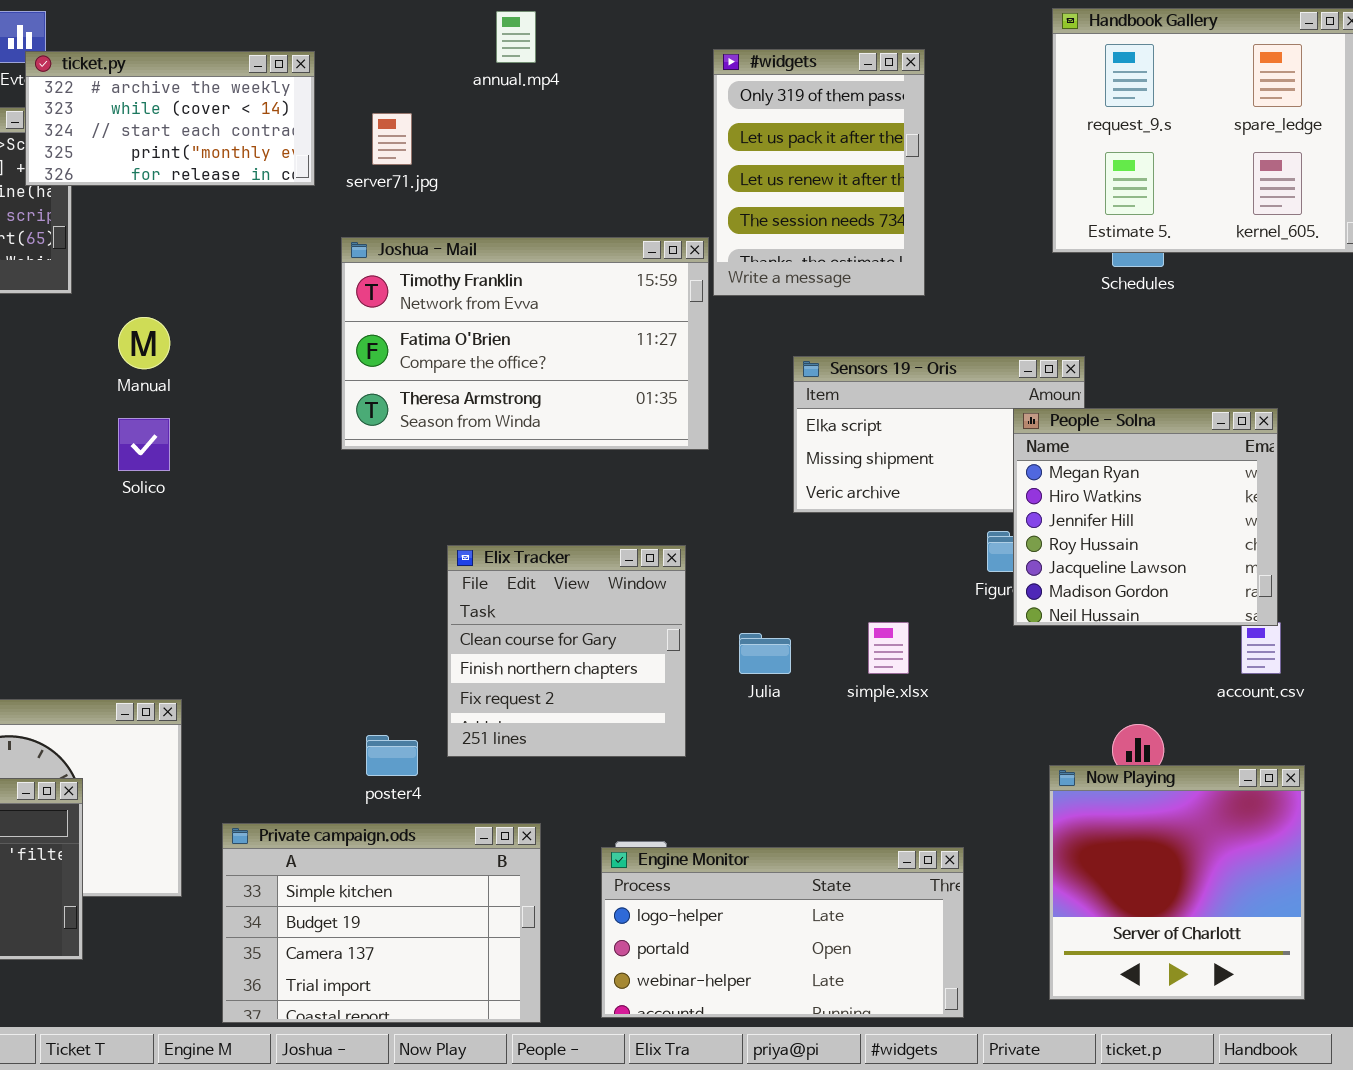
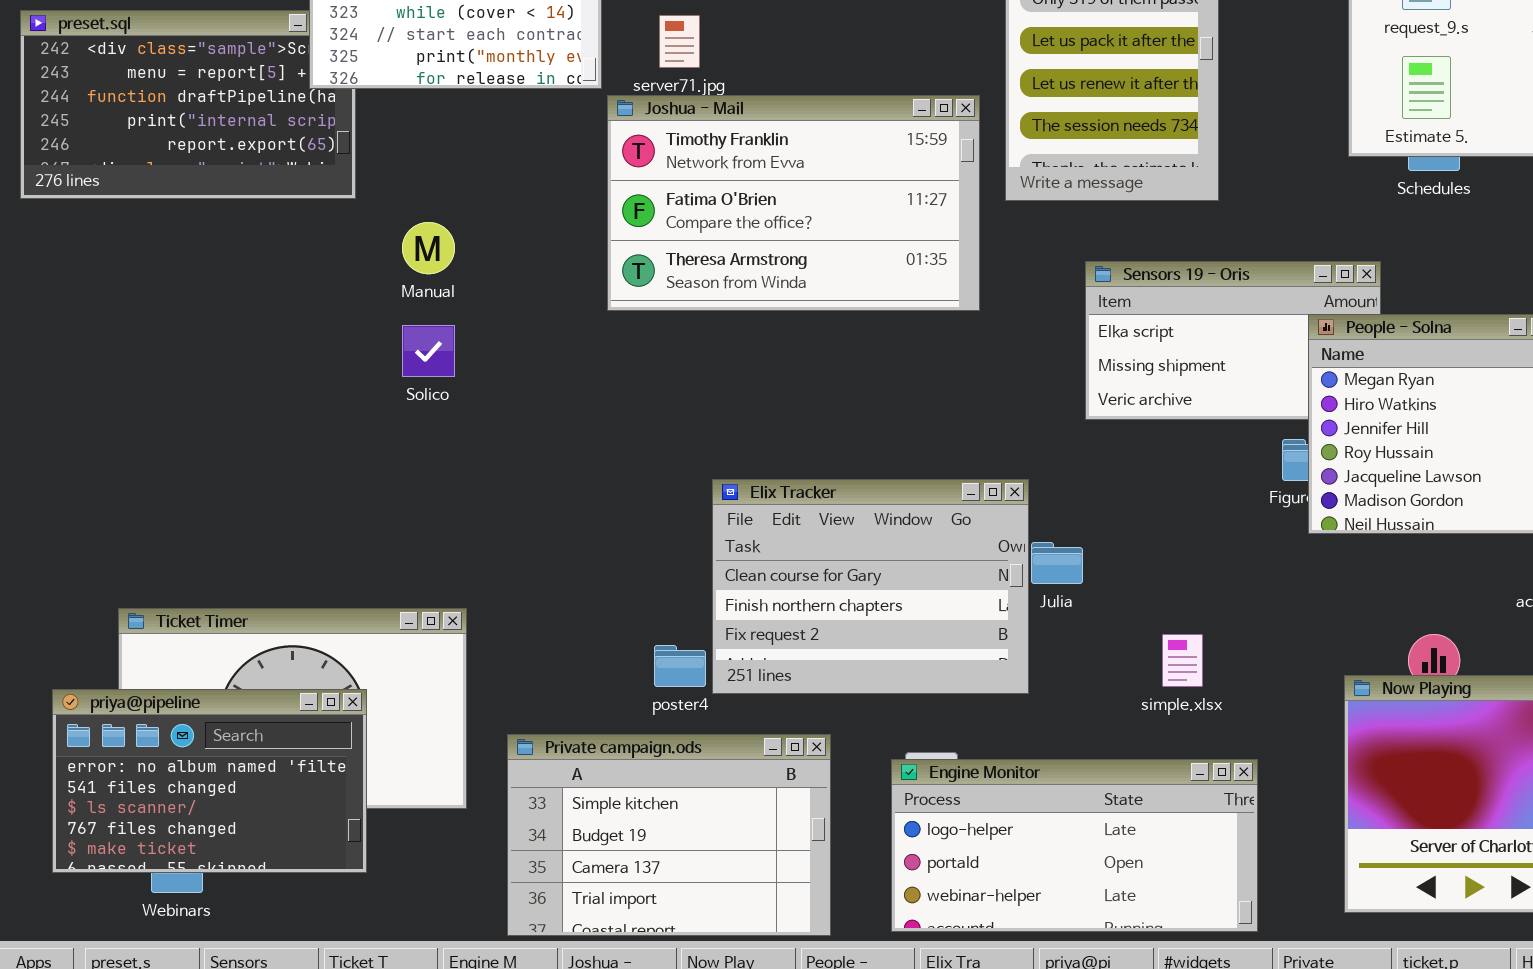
Joshua - Mail: [341,237,709,450] -> [607,95,980,311], moved
Elix Tracker: [447,545,686,757] -> [712,479,1029,694], moved, resized
simple.xlsx: [868,622,909,674] -> [1162,634,1203,687], moved

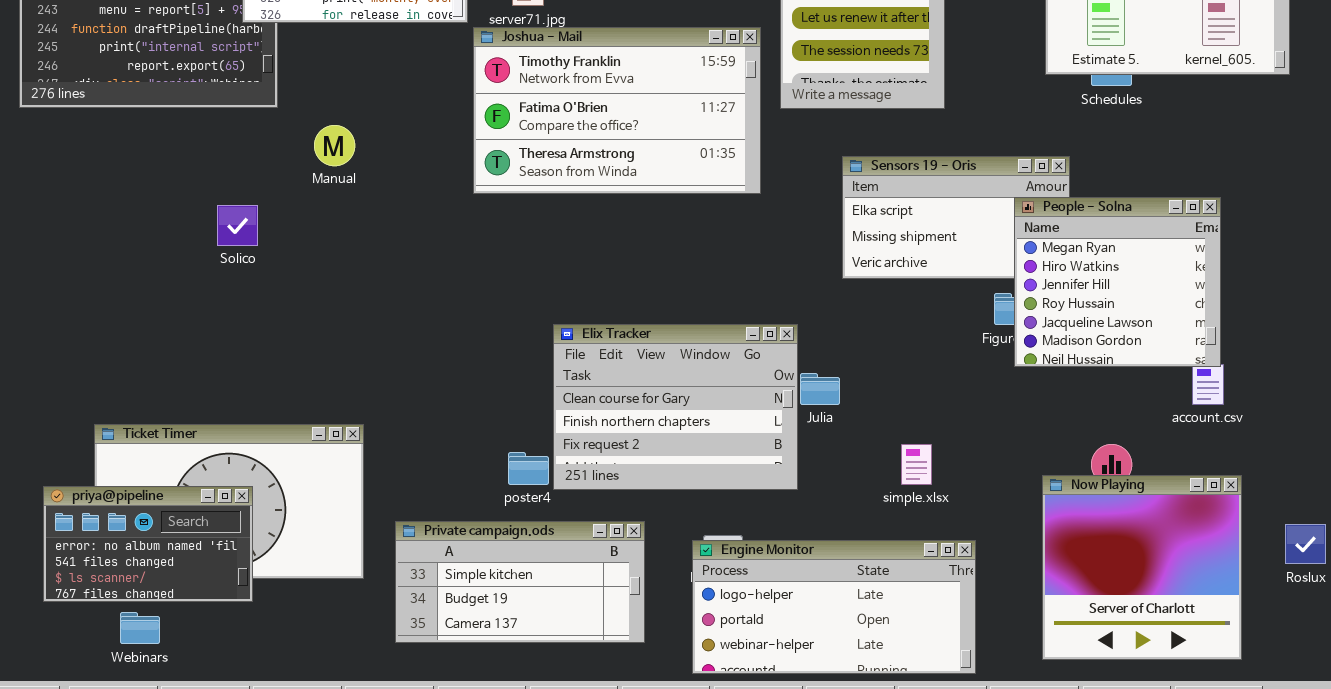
Solico: [402,325,455,377] -> [217,205,258,246], moved
priya@pipeline: [52,689,367,873] -> [43,486,253,602], resized
Private campaign.ods: [507,734,831,936] -> [395,521,645,643], resized

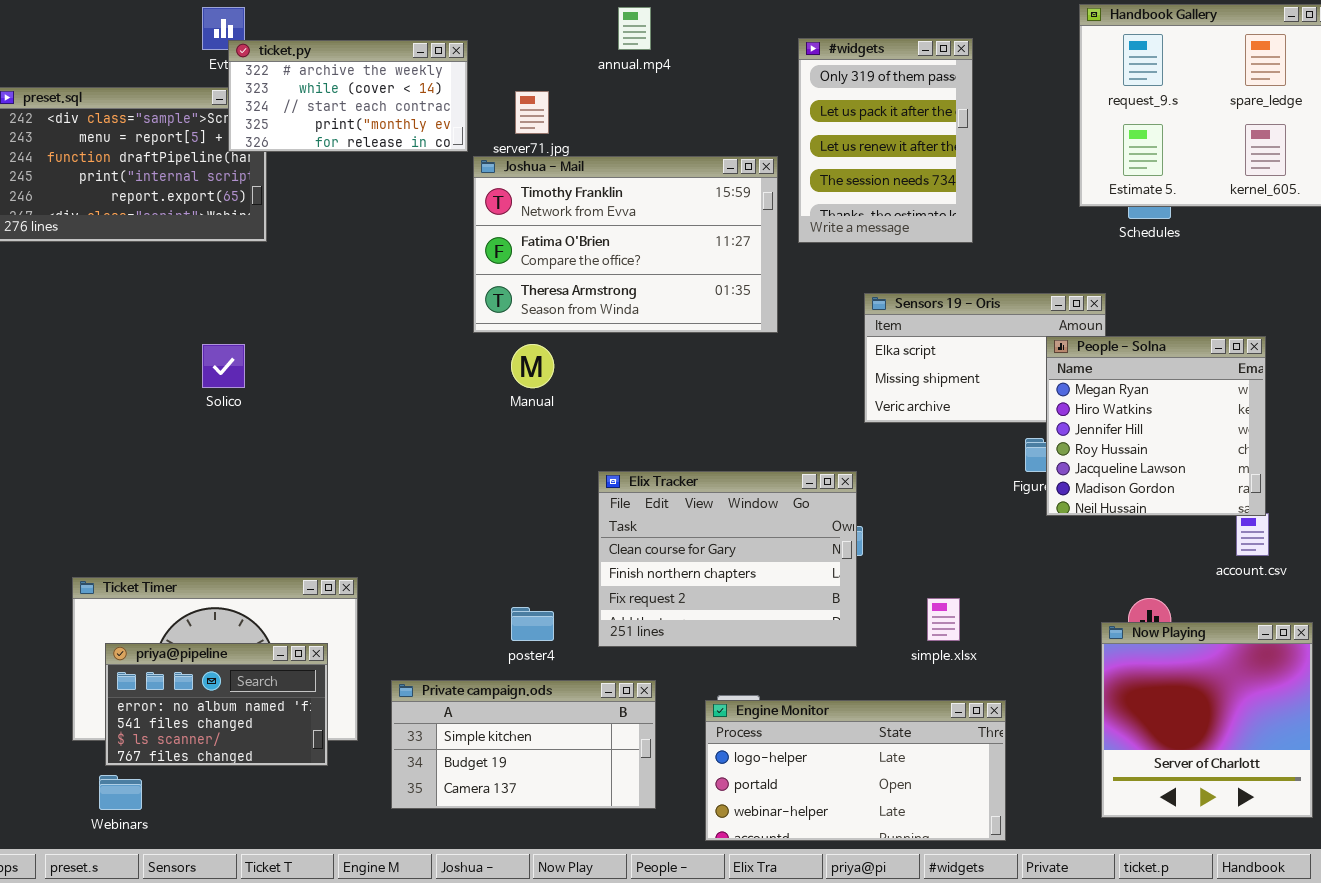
Manual: [314,125,355,166] -> [511,344,554,388], moved
Elix Tracker: [553,324,798,490] -> [598,471,857,647], moved
Now Playing: [1042,475,1242,660] -> [1101,622,1313,818], moved
priya@pipeline: [43,486,253,602] -> [105,643,328,766], moved

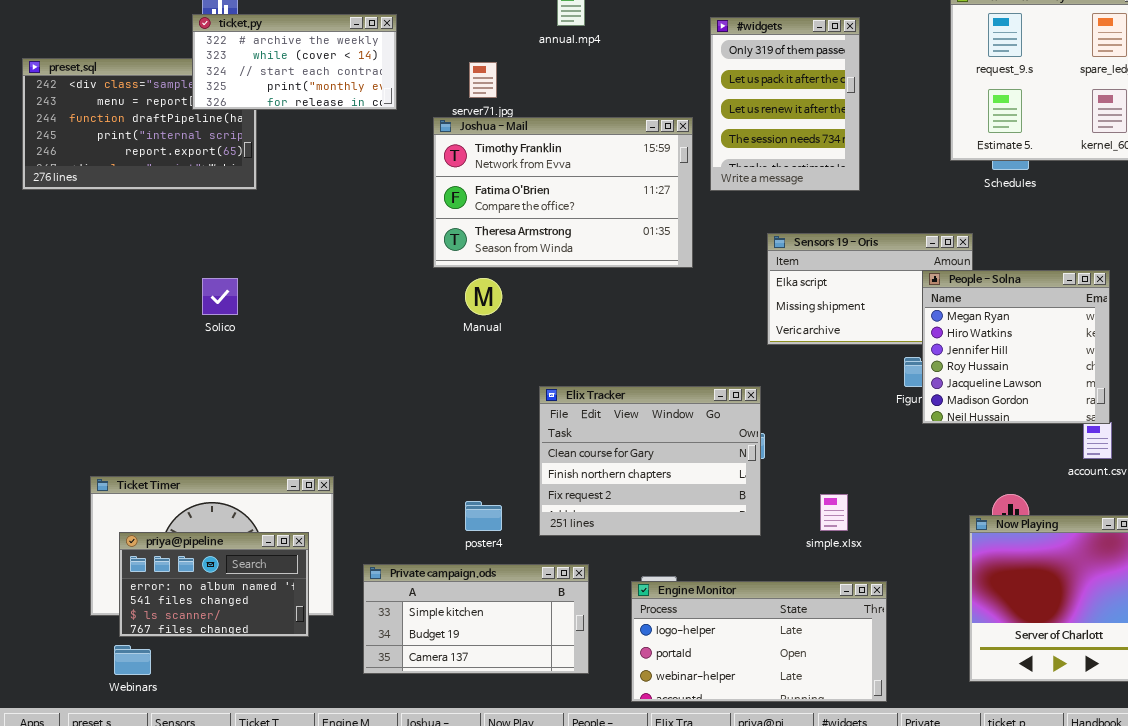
ticket.py: [228,40,468,152] -> [192,14,397,110], moved

